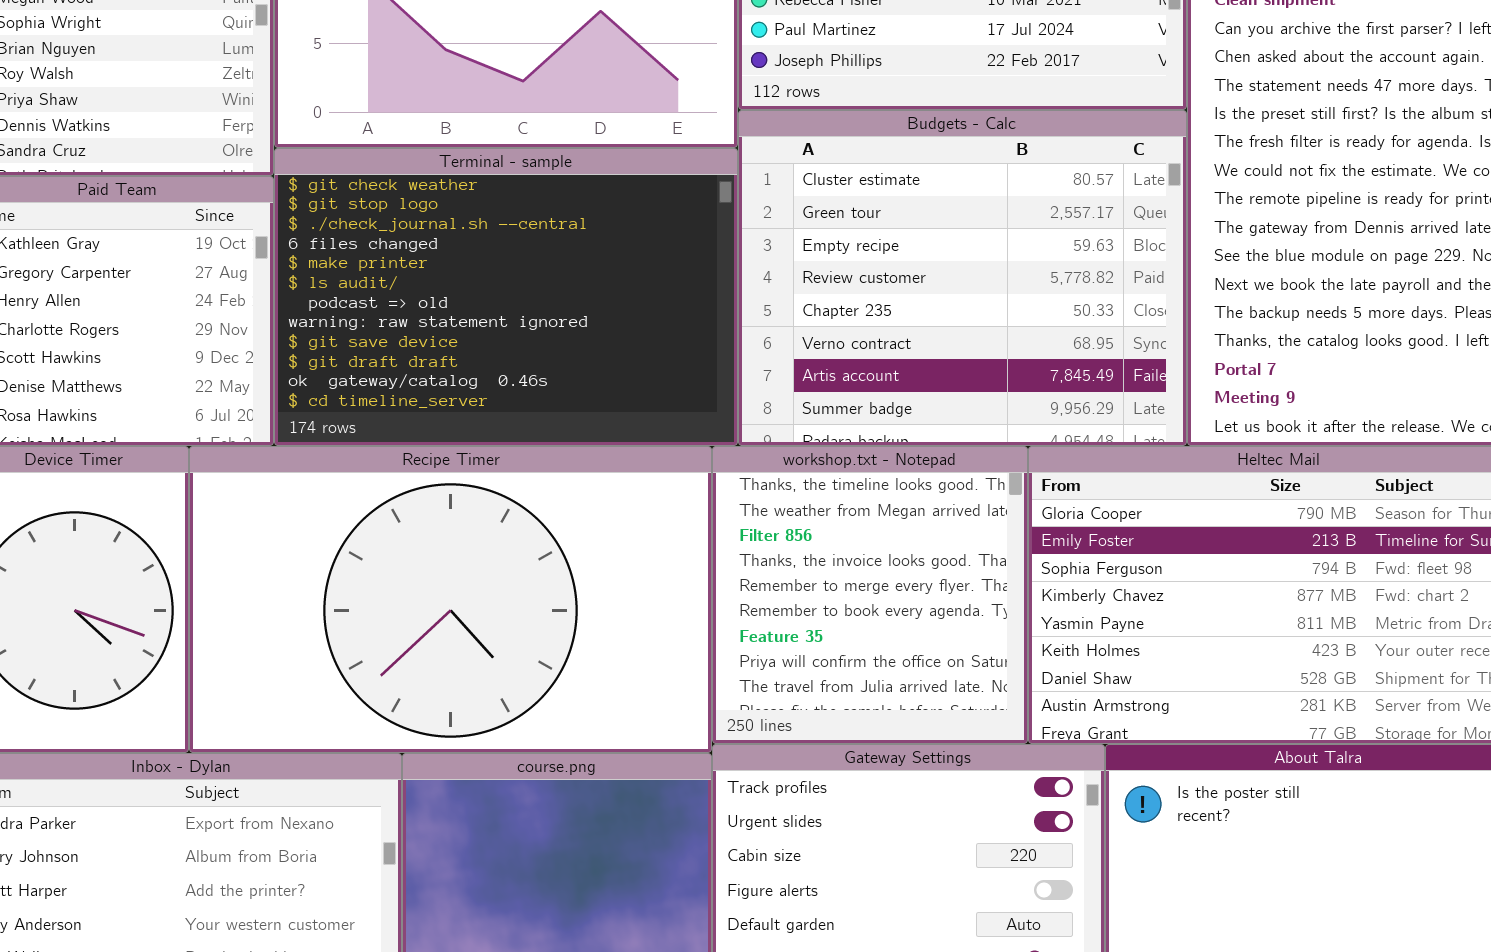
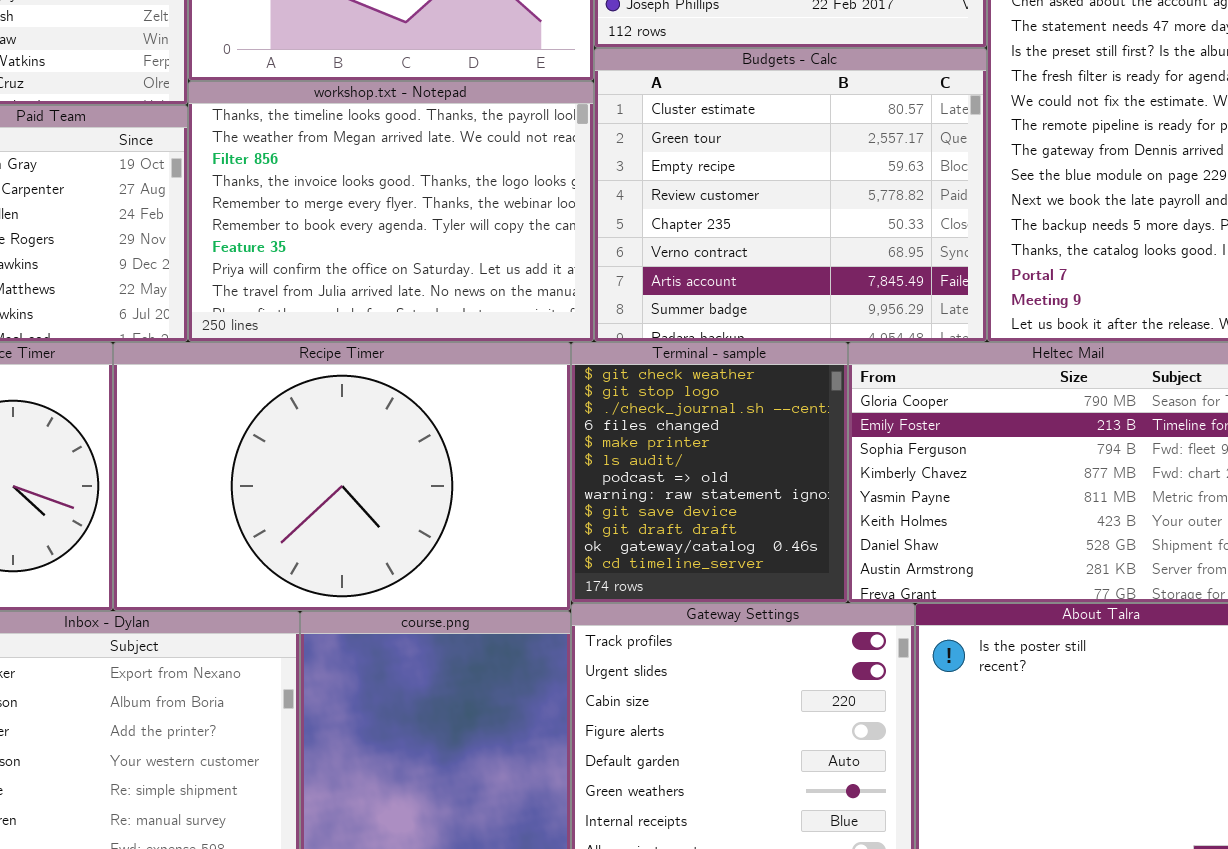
Terminal - sample: [274,148,738,446] -> [571,342,848,603], moved, resized
workshop.txt - Notepad: [712,446,1028,744] -> [188,81,594,342], moved, resized

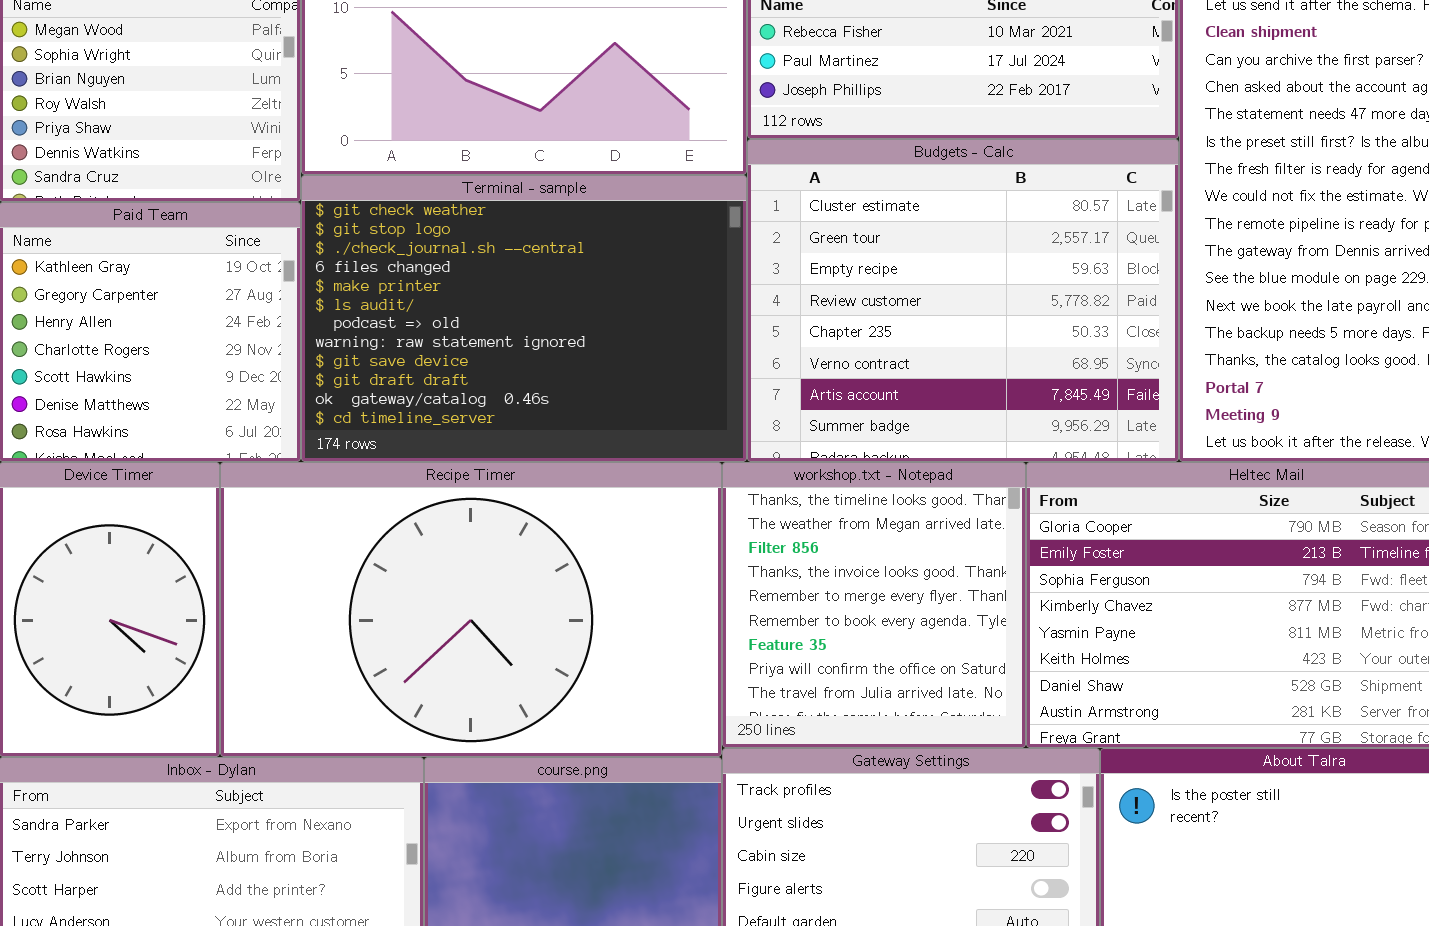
workshop.txt - Notepad: [188,81,594,342] -> [722,462,1026,748], moved, resized
Terminal - sample: [571,342,848,603] -> [301,175,747,462], moved, resized

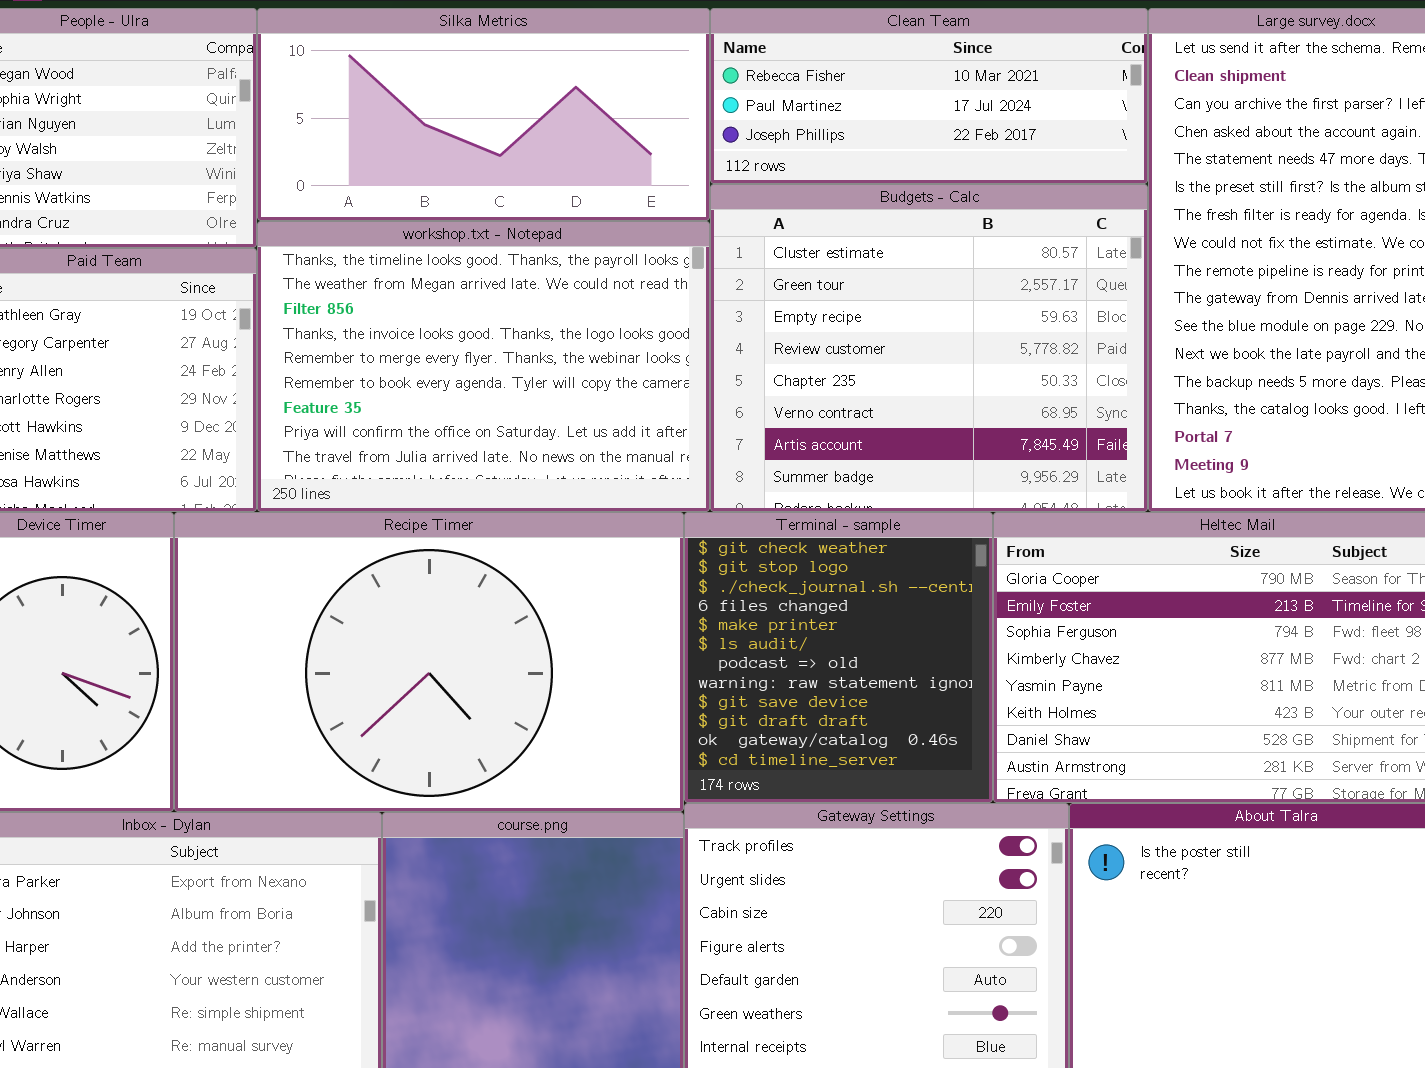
Terminal - sample: [301,175,747,462] -> [684,512,993,803], moved, resized
workshop.txt - Notepad: [722,462,1026,748] -> [257,221,710,512], moved, resized

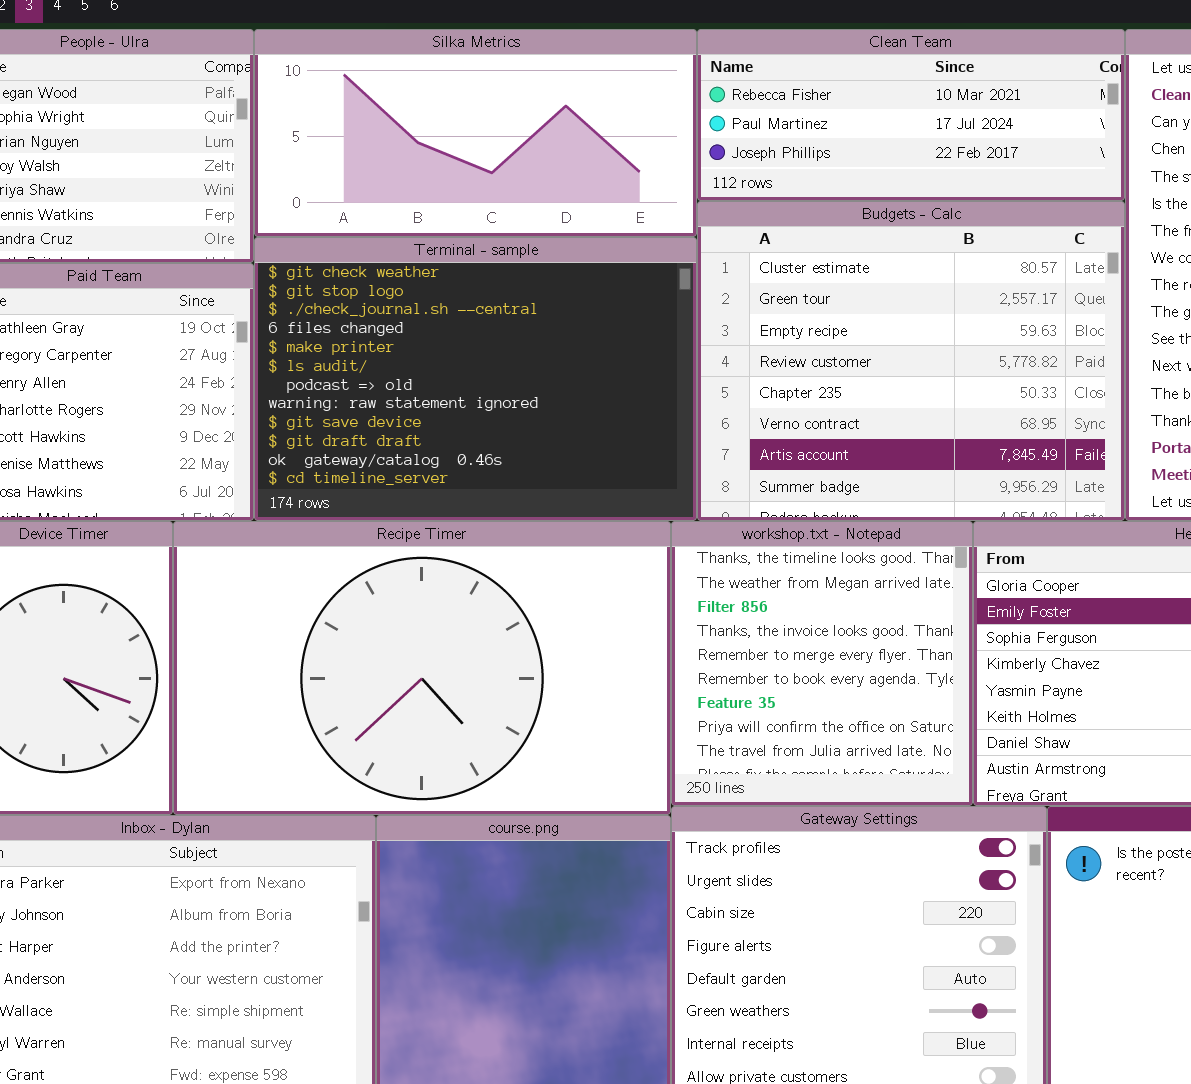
workshop.txt - Notepad: [257,221,710,512] -> [671,521,973,806], moved, resized
Terminal - sample: [684,512,993,803] -> [254,237,697,521], moved, resized

